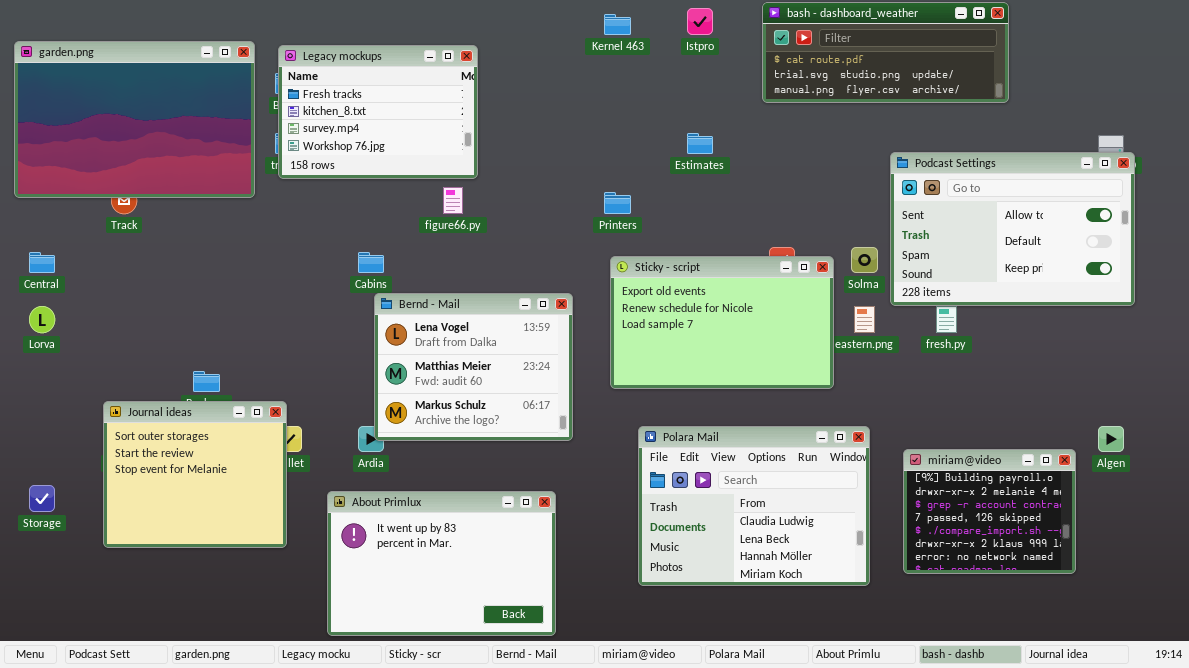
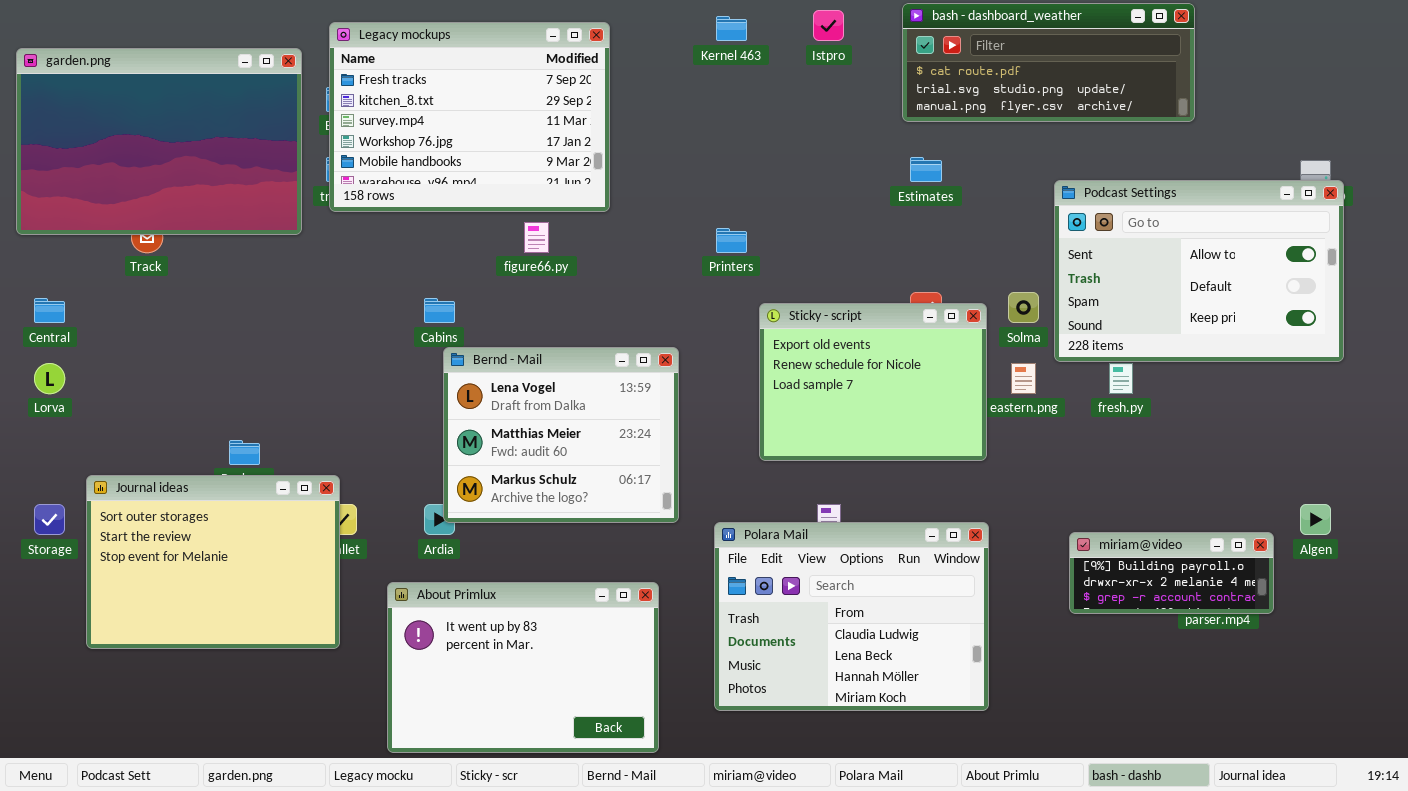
Legacy mockups: [278,45,478,179] -> [329,22,610,212], resized
Estimates: [687,133,713,154] -> [910,157,942,182], moved
Sticky - script: [610,256,834,389] -> [759,303,987,461], resized
Journal ideas: [103,401,287,548] -> [86,475,340,649], resized
Polara Mail: [638,426,870,586] -> [714,522,989,711], moved
miriam@video: [903,449,1076,574] -> [1069,532,1274,614], resized
Storage: [29,485,55,512] -> [34,504,65,535], moved

